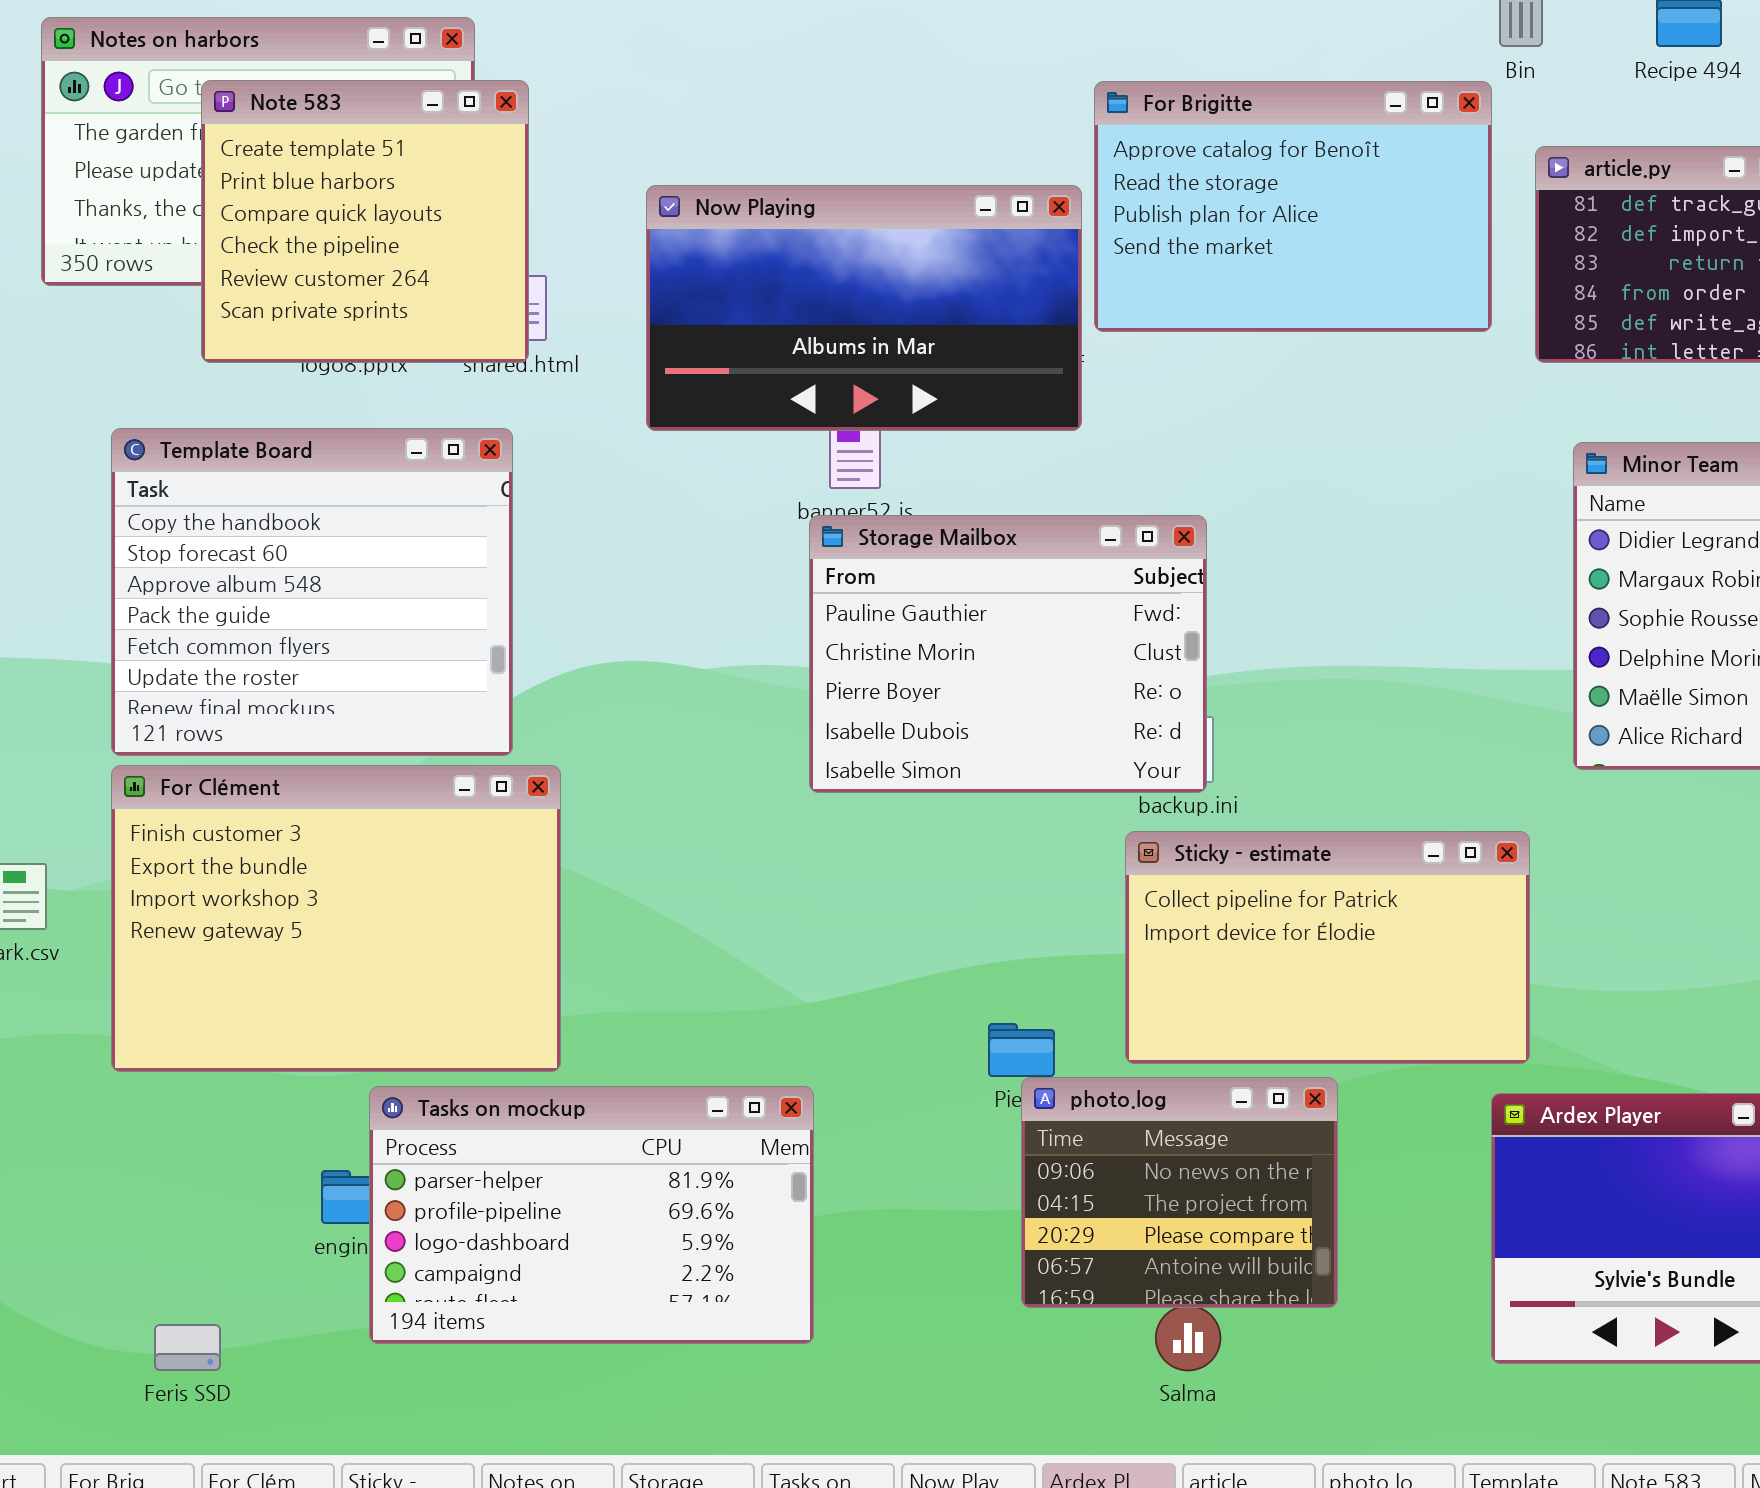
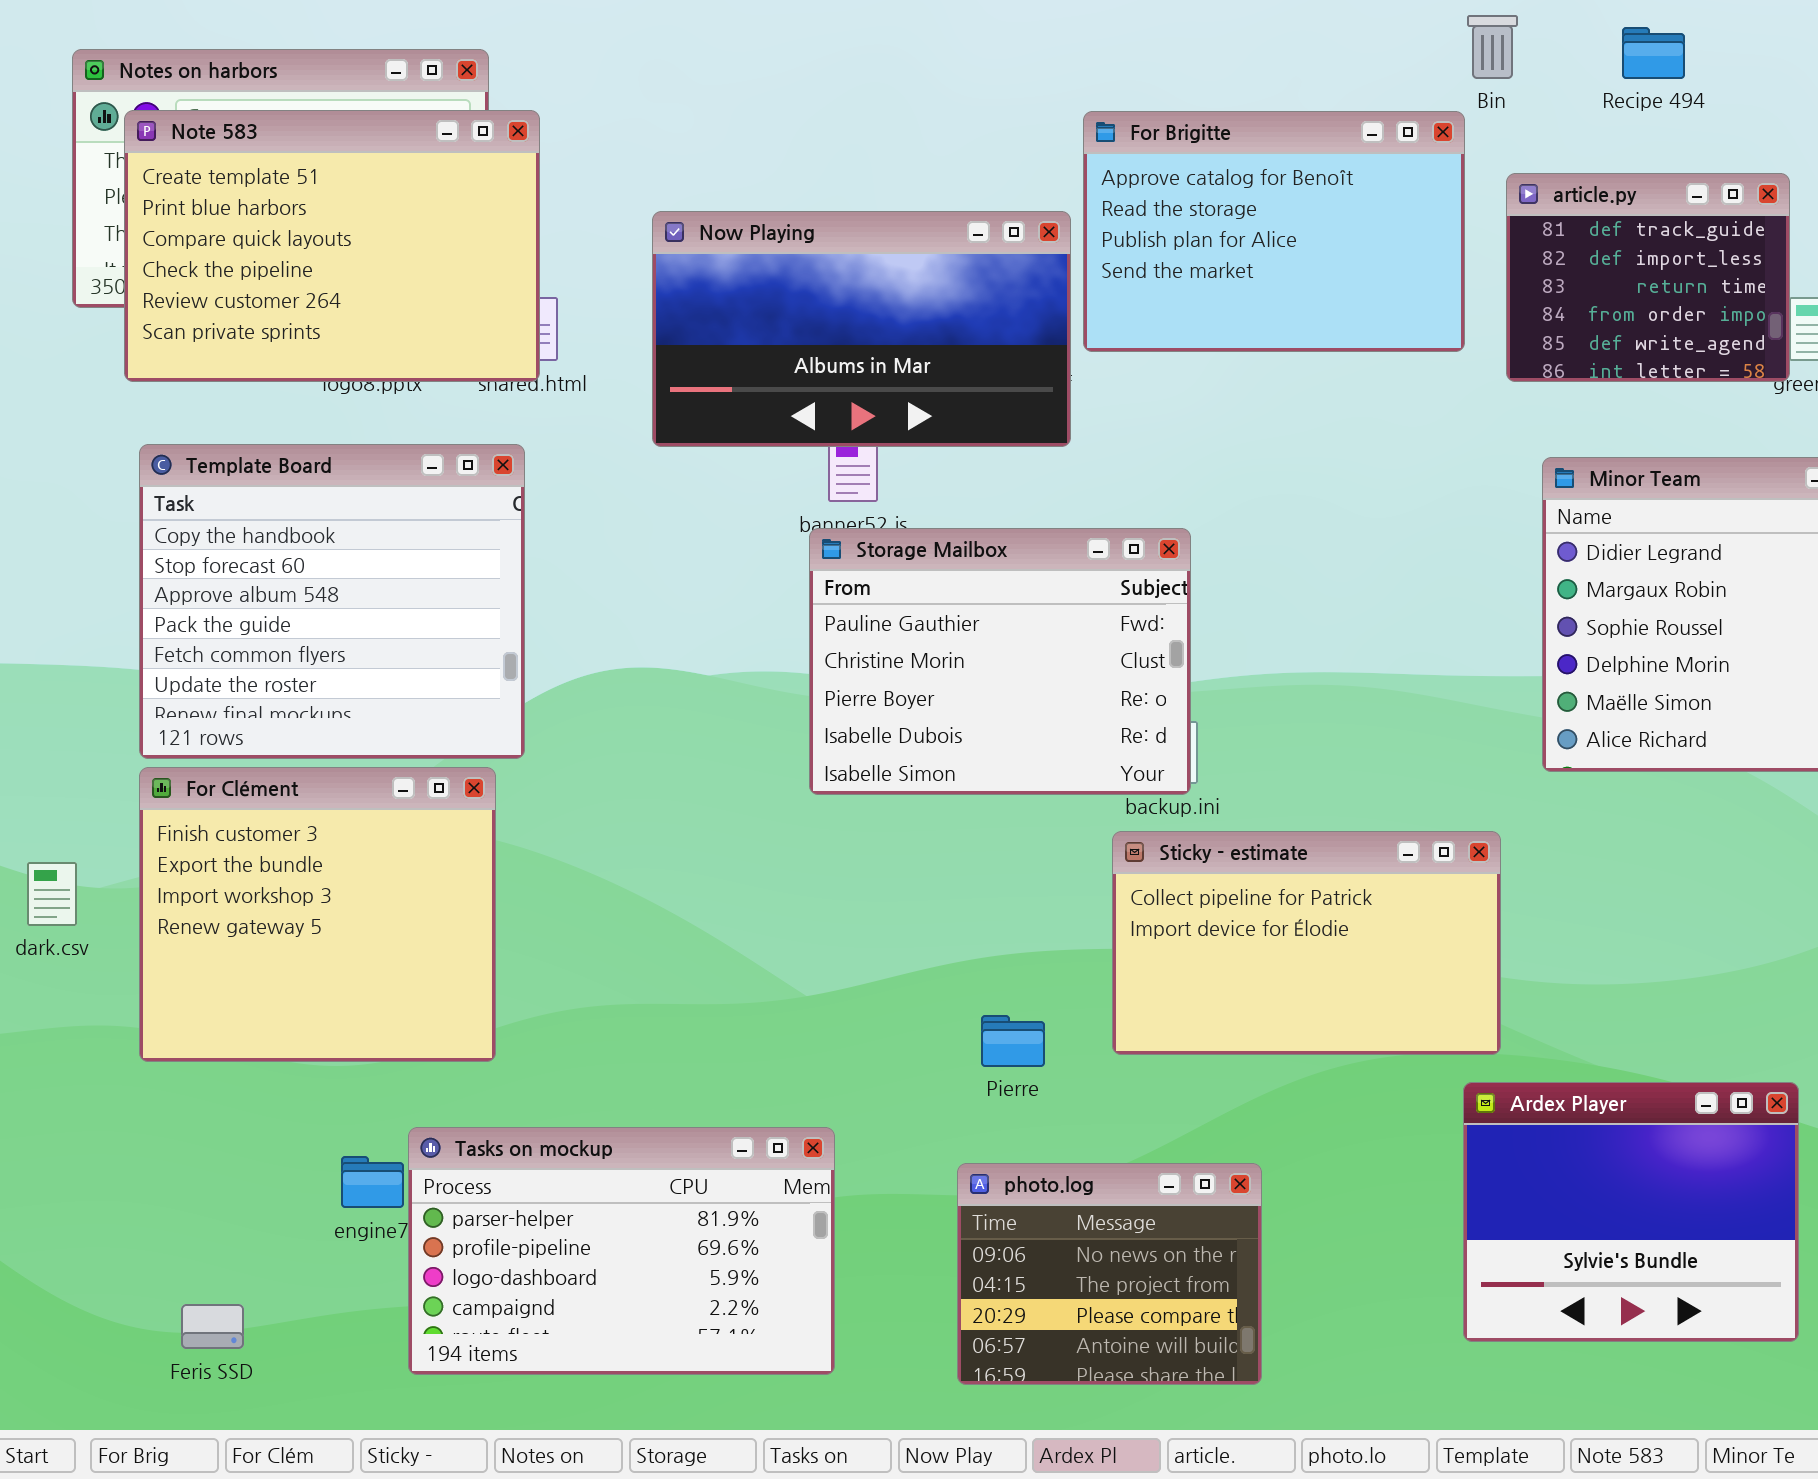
Note 583: [201,80,529,363] -> [124,110,540,382], resized
For Clément: [111,765,561,1072] -> [139,767,496,1062], resized
photo.log: [1021,1077,1338,1308] -> [957,1163,1262,1385], moved
Tasks on mockup: [369,1086,814,1344] -> [408,1127,835,1375], moved

